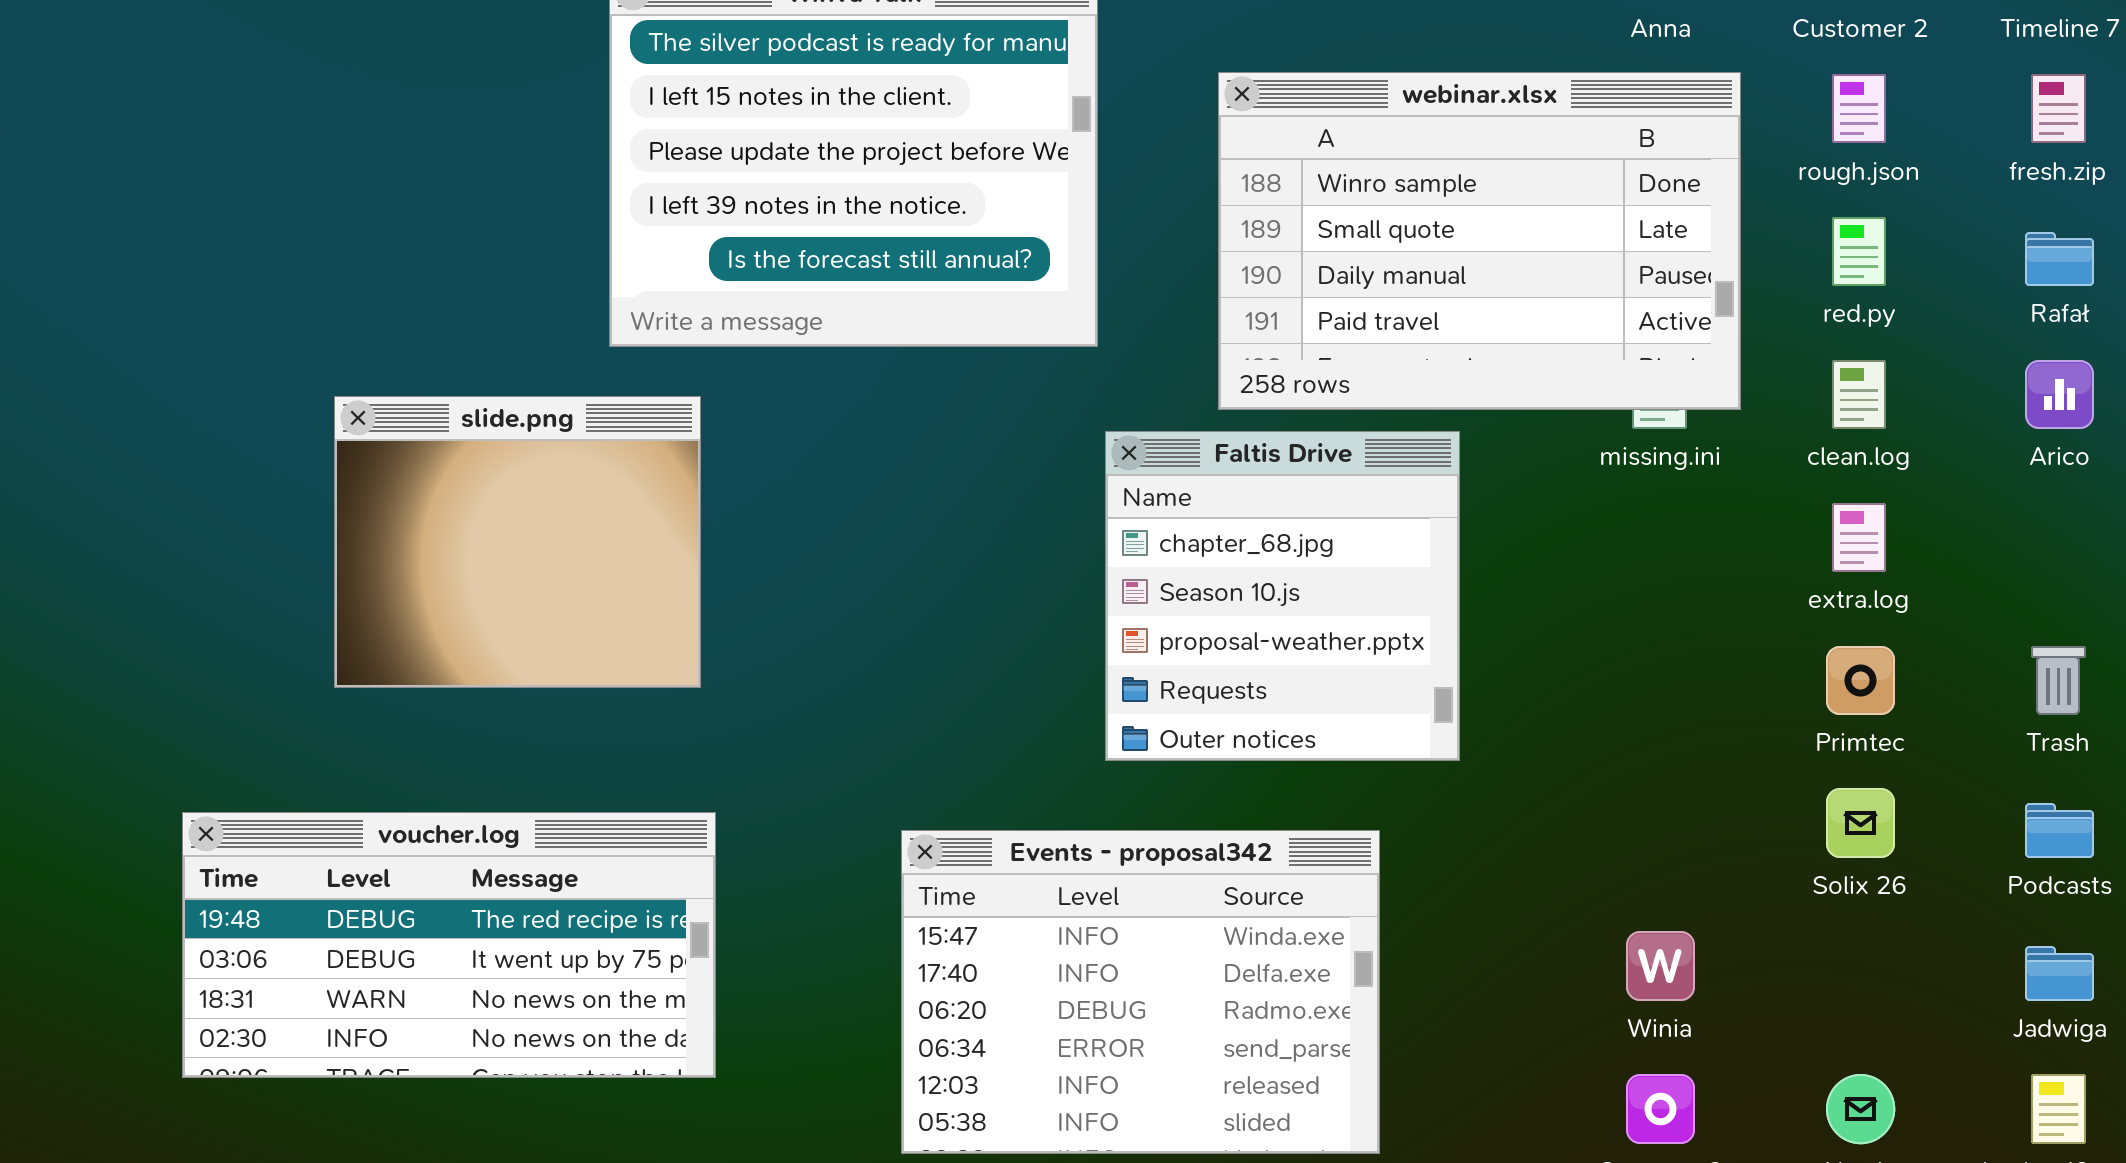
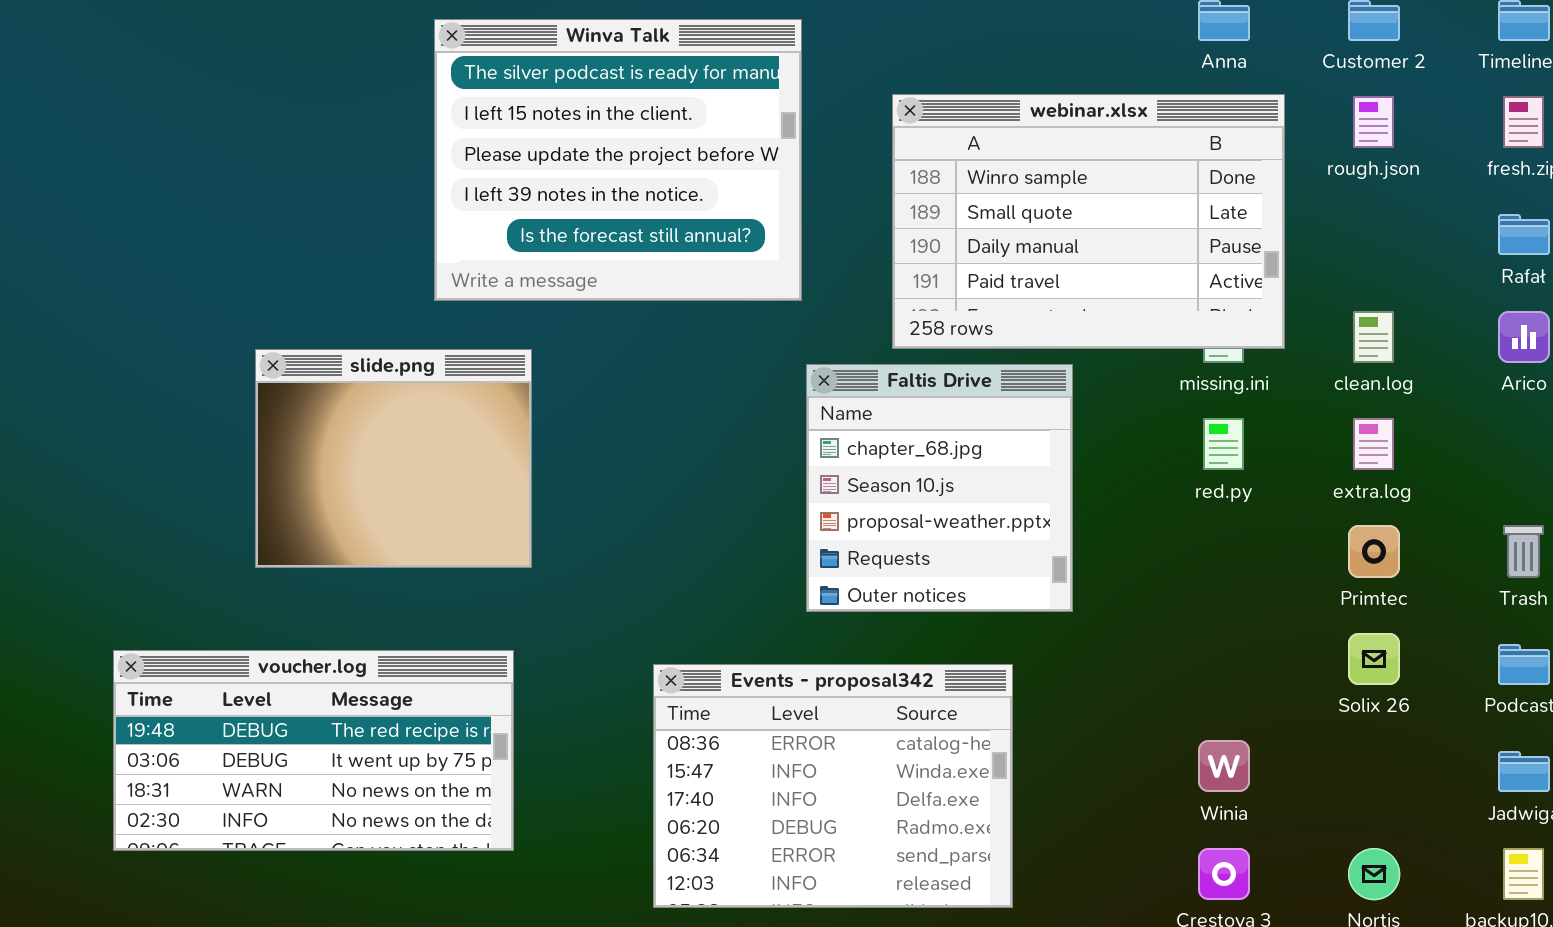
red.py: [1832,217,1886,286] -> [1203,418,1244,470], moved
slide.png: [334,396,701,688] -> [255,349,532,568], moved
Events - proposal342: [901,830,1380,1154] -> [653,664,1013,908], scrolled up 1 row

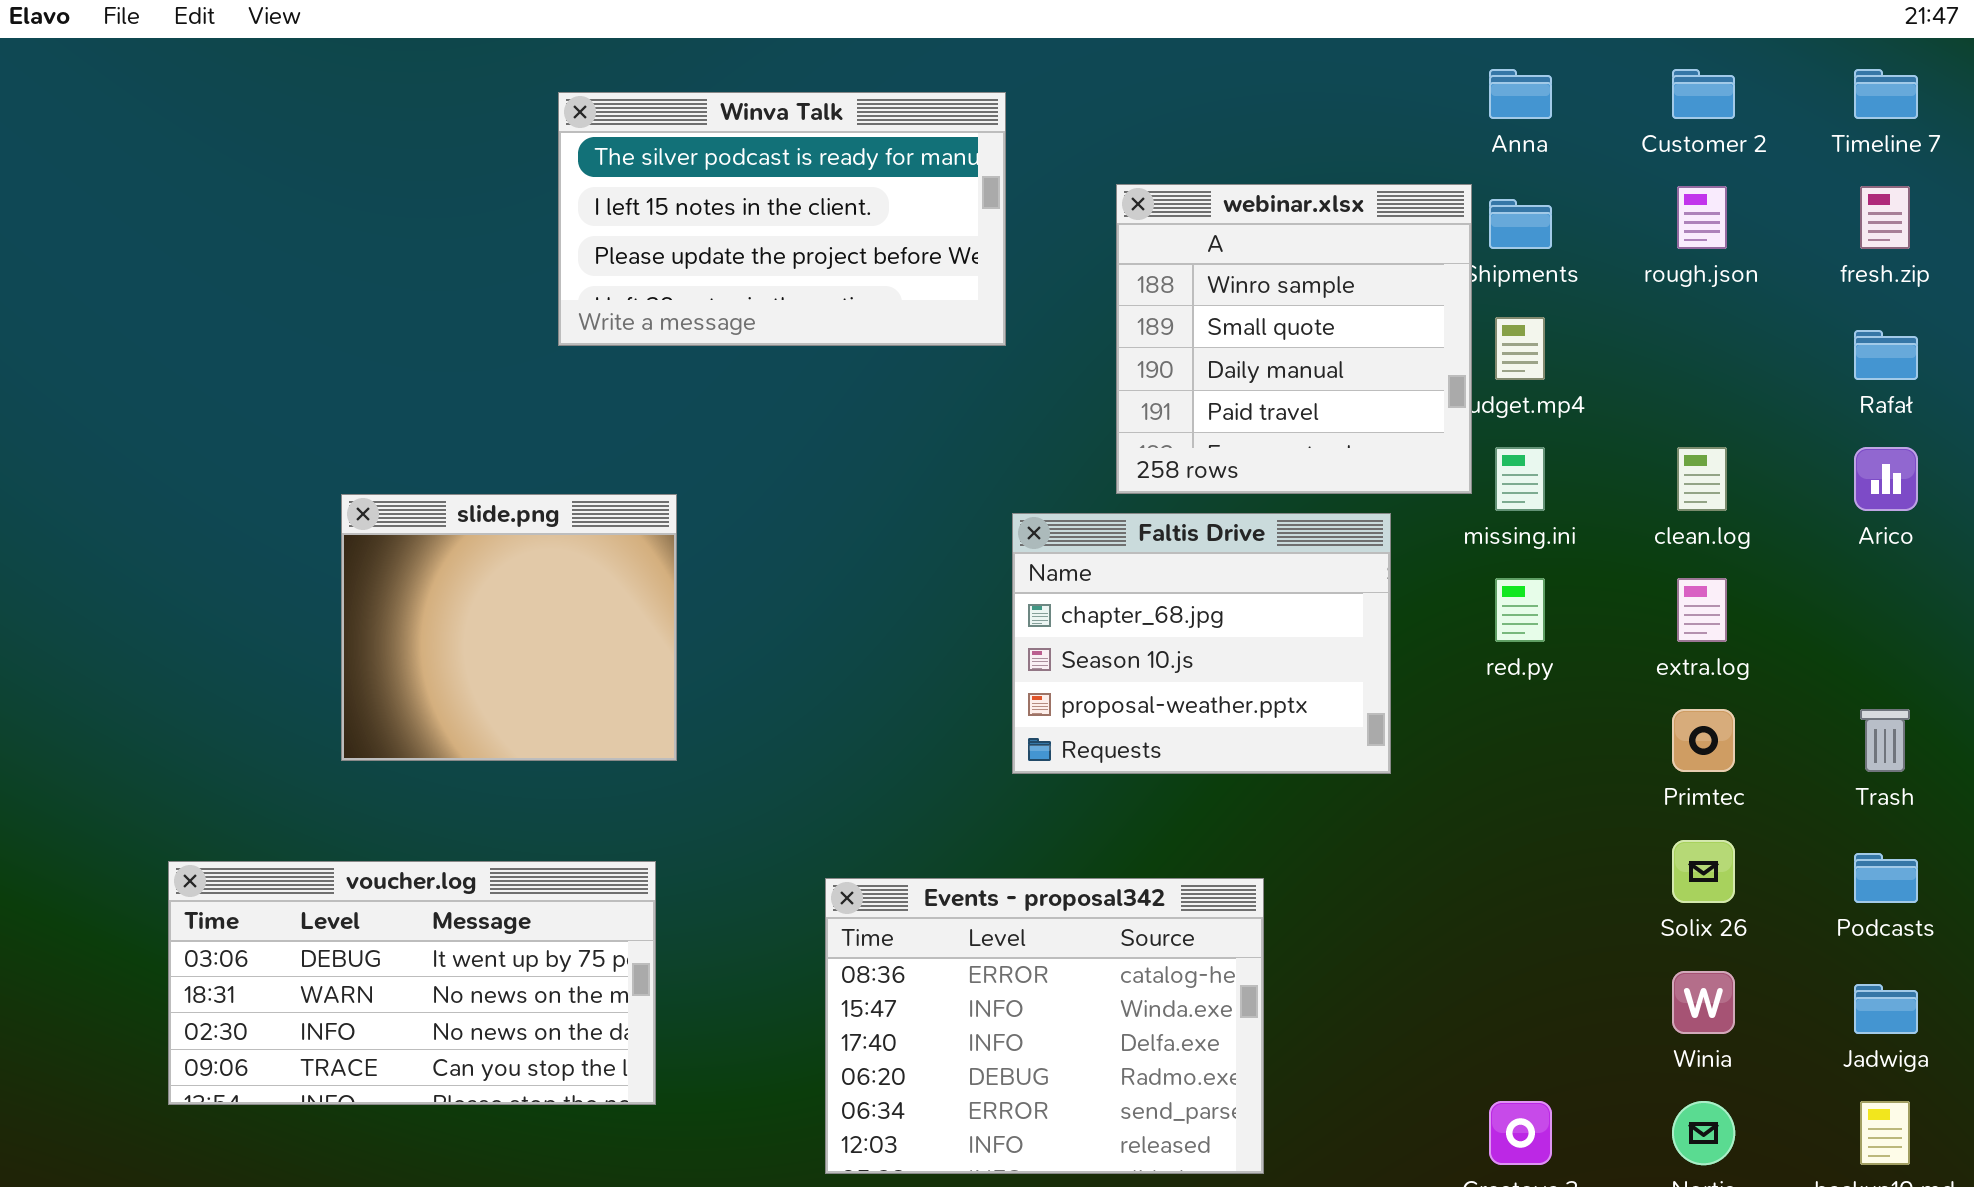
Winva Talk: [434,19,802,301] -> [558,92,1006,346], resized
webinar.xlsx: [892,94,1285,349] -> [1116,184,1472,494], resized
Faltis Drive: [806,364,1073,612] -> [1012,513,1391,774], resized
voucher.log: [113,650,514,851] -> [168,861,656,1105], scrolled down 1 row
Winia: [1198,740,1250,792] -> [1672,971,1735,1034], moved

